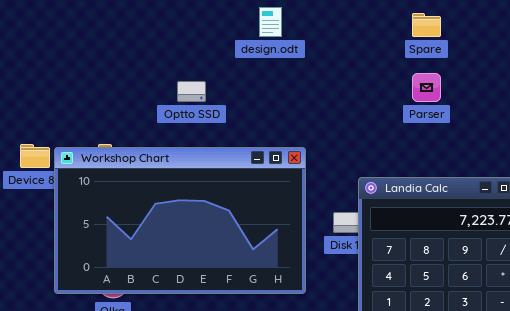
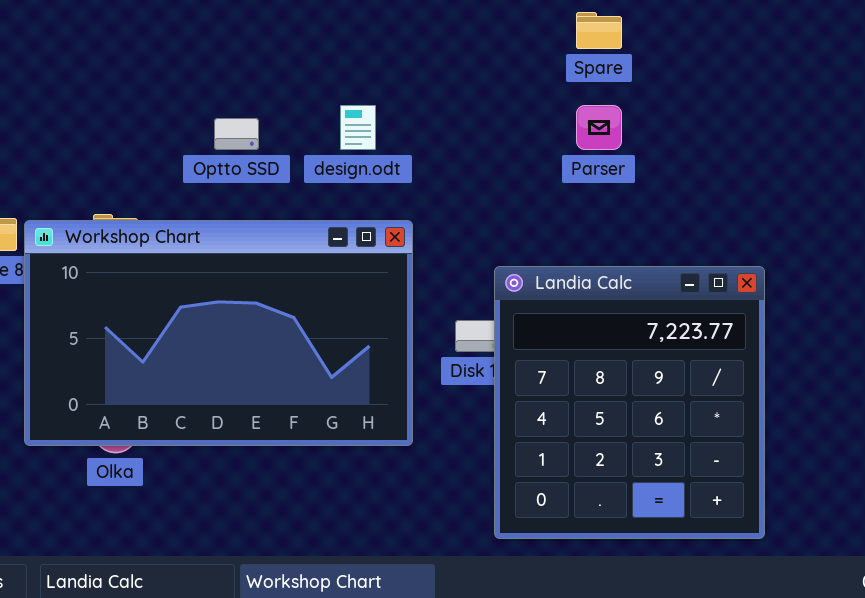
design.odt: [259,7,282,37] -> [340,105,376,150], moved

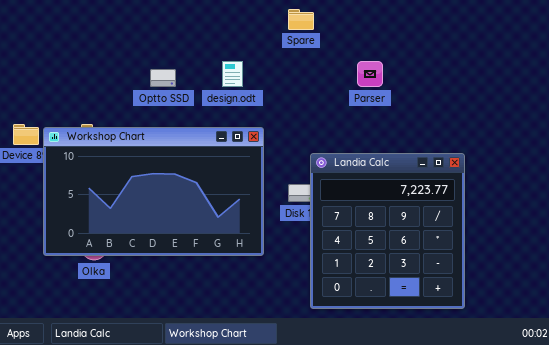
Spare: [576,12,622,49] -> [288,9,314,30], moved

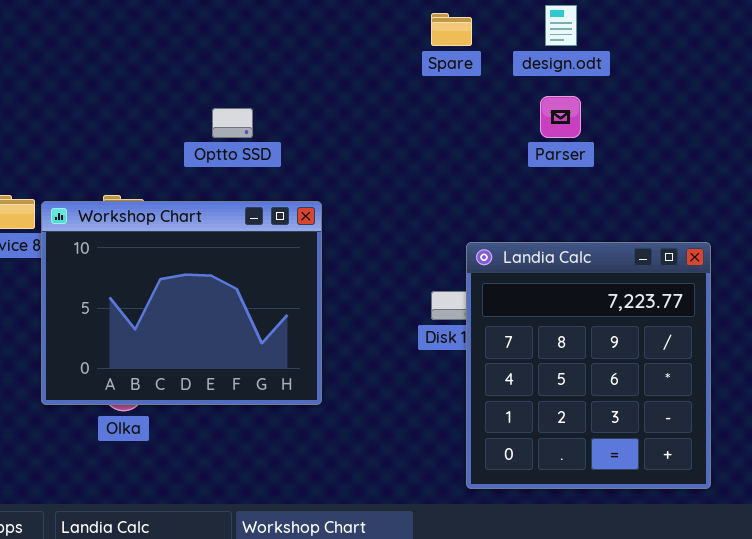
design.odt: [222,61,243,87] -> [545,5,577,46], moved
Workshop Chart: [43,127,264,256] -> [41,201,322,405], resized

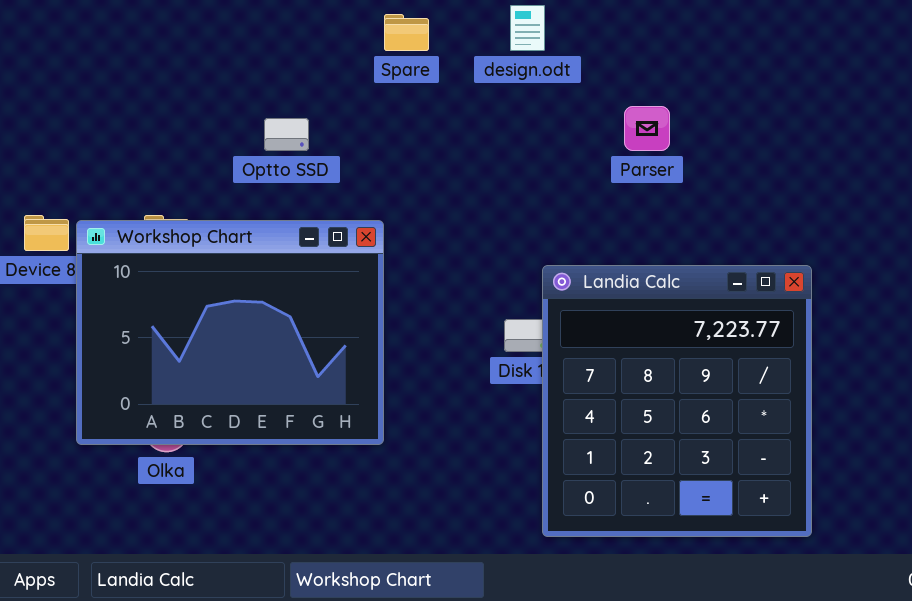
design.odt: [545,5,577,46] -> [510,5,545,51], moved
Spare: [431,13,472,46] -> [384,14,429,51], moved

